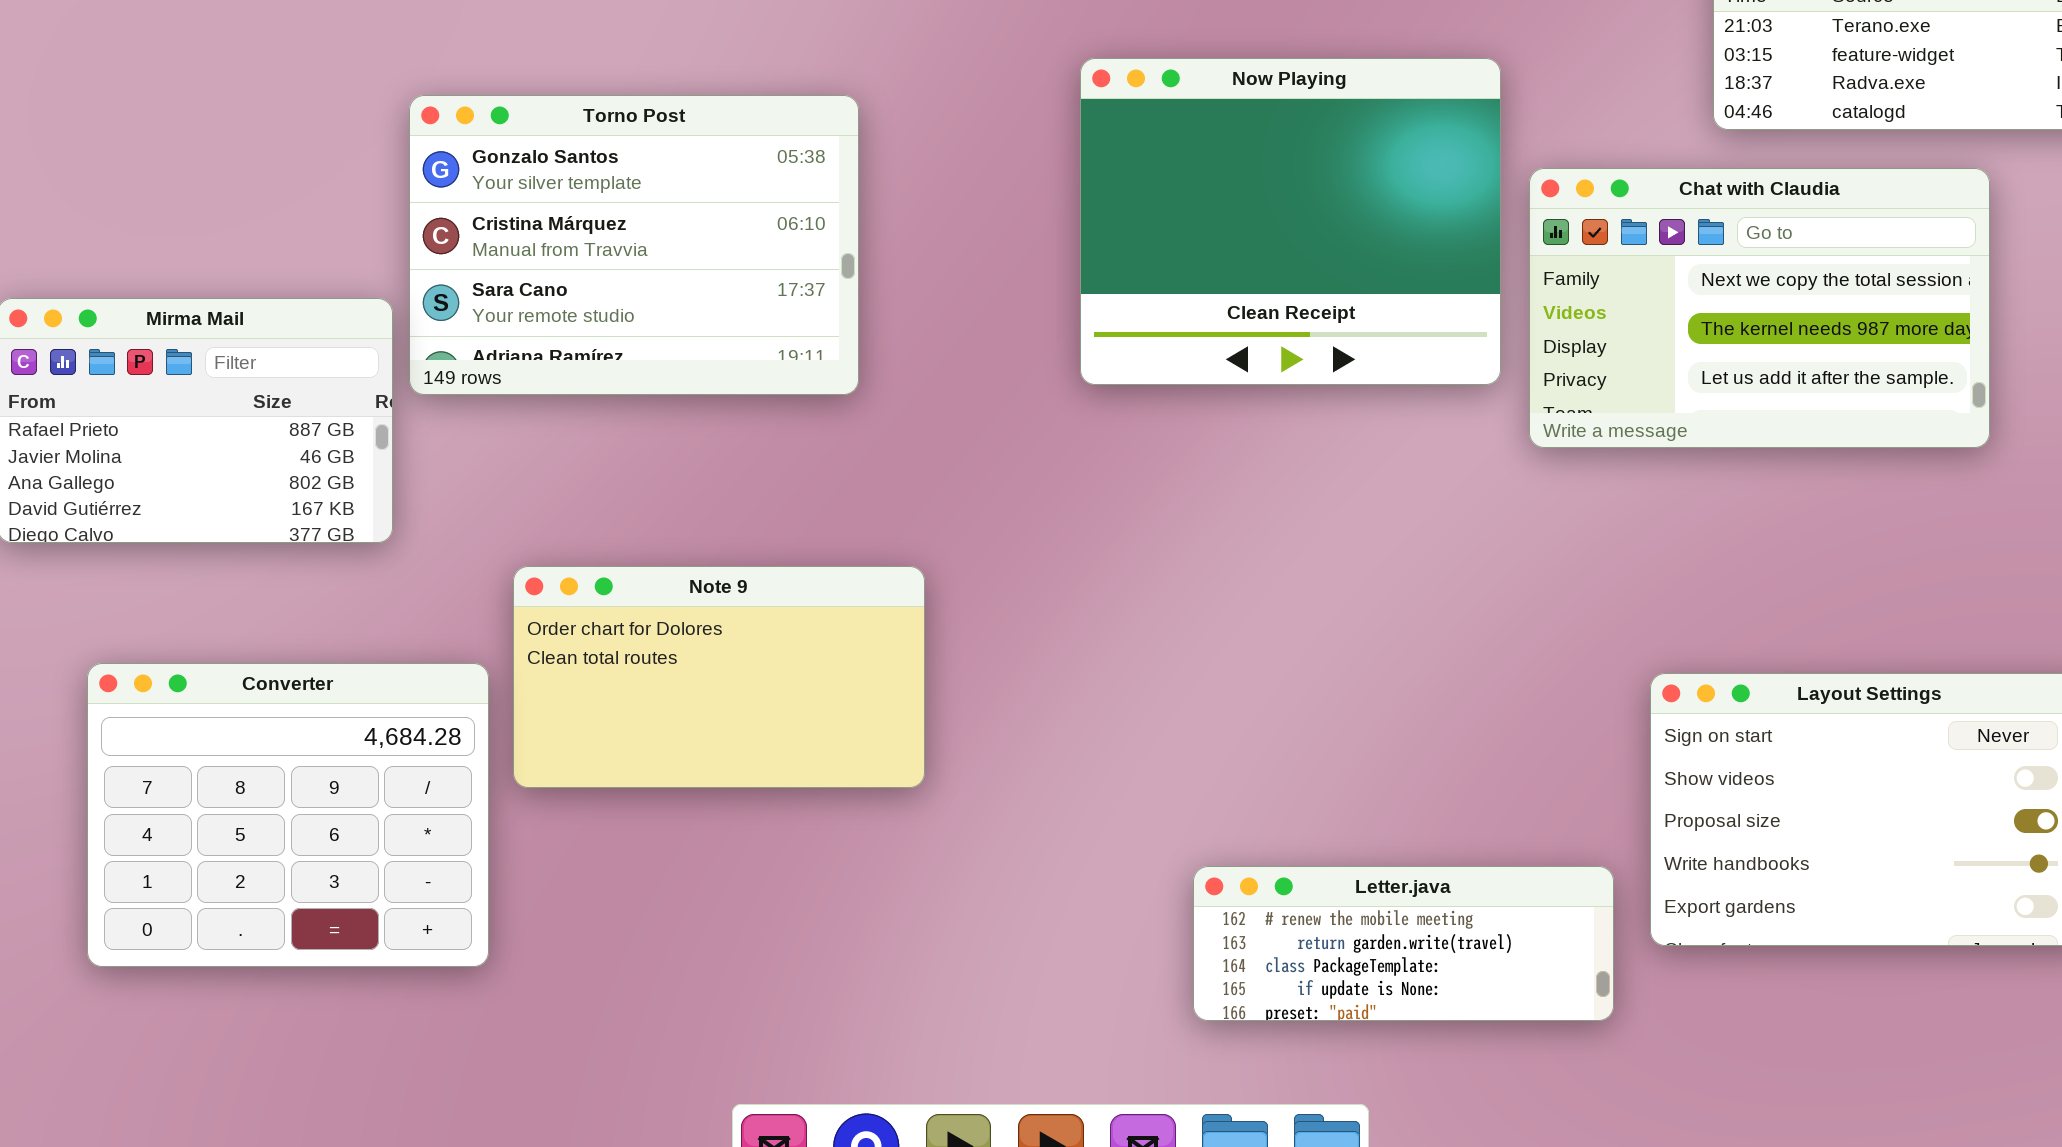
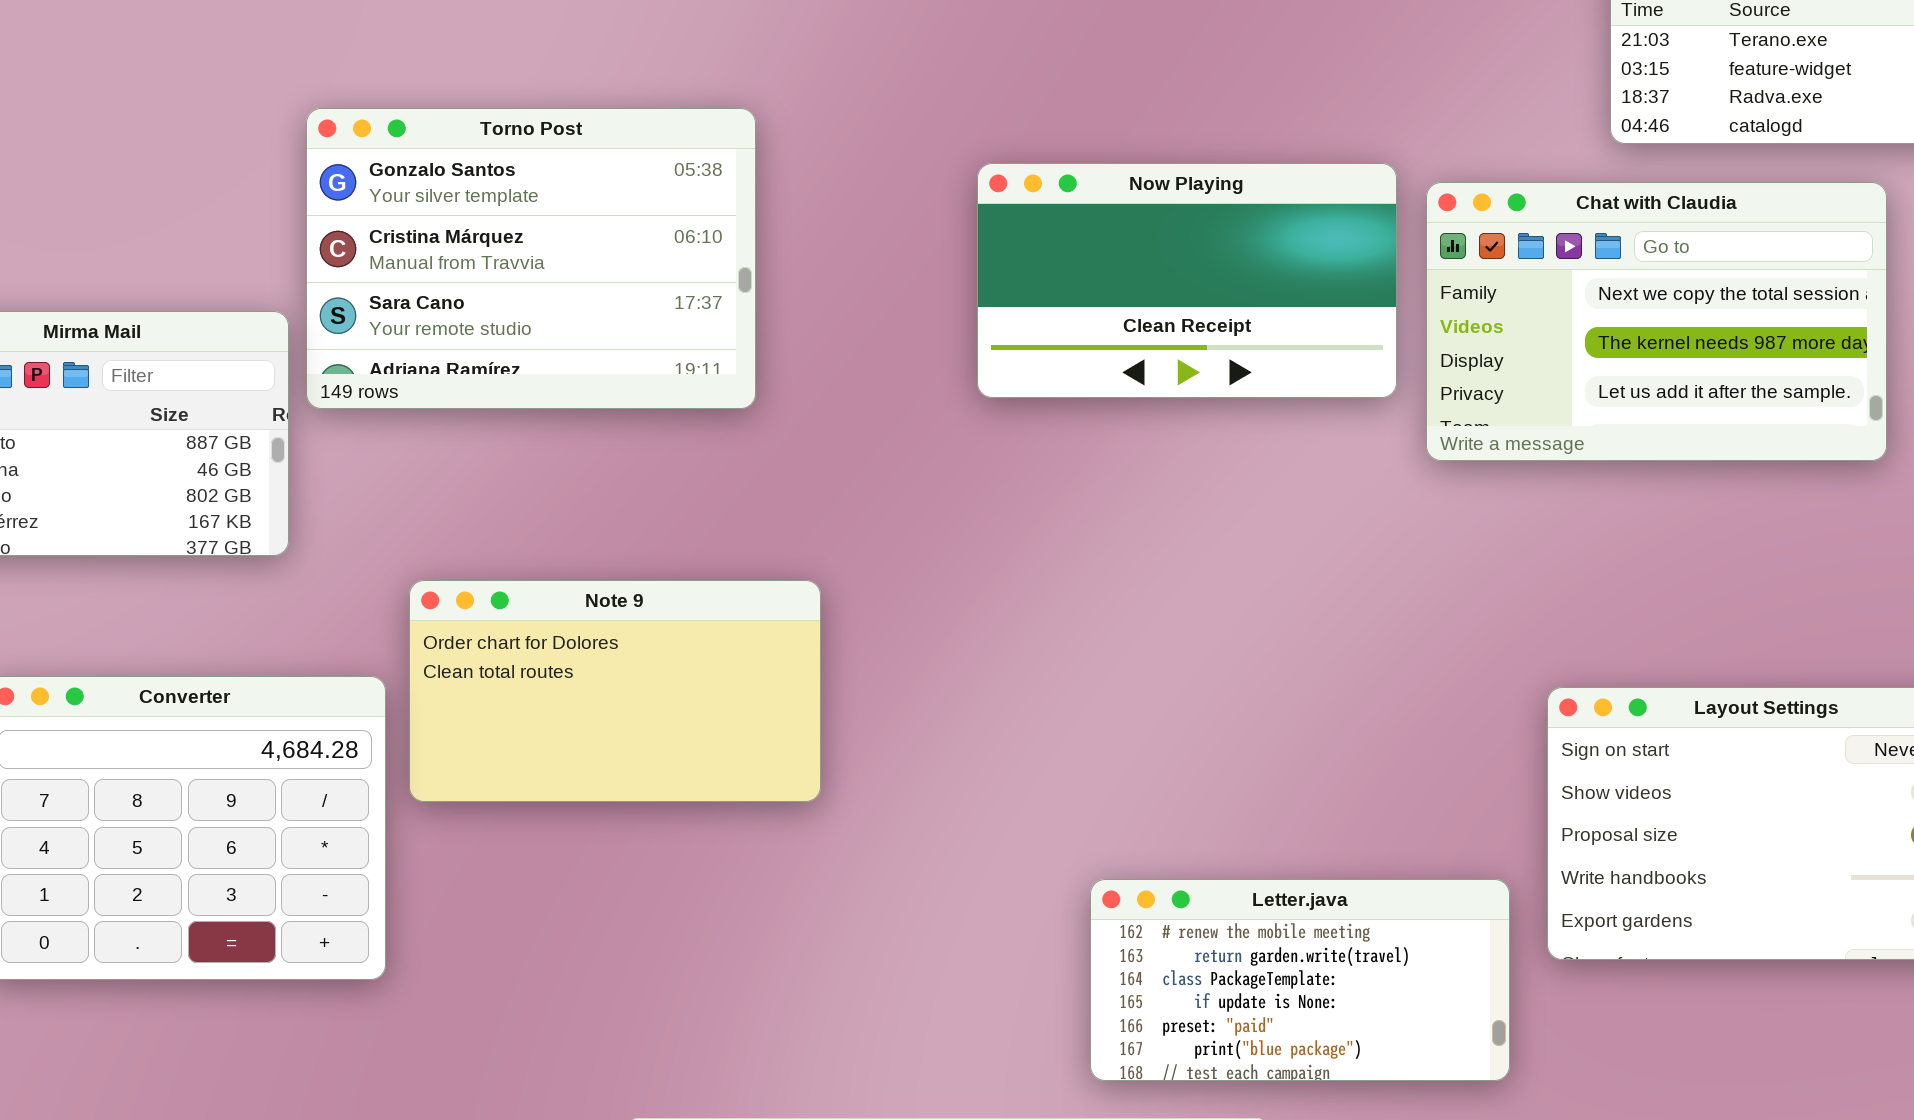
Now Playing: [1080,58,1501,385] -> [977,163,1397,398], resized
Letter.java: [1193,866,1614,1021] -> [1090,879,1510,1081], resized

